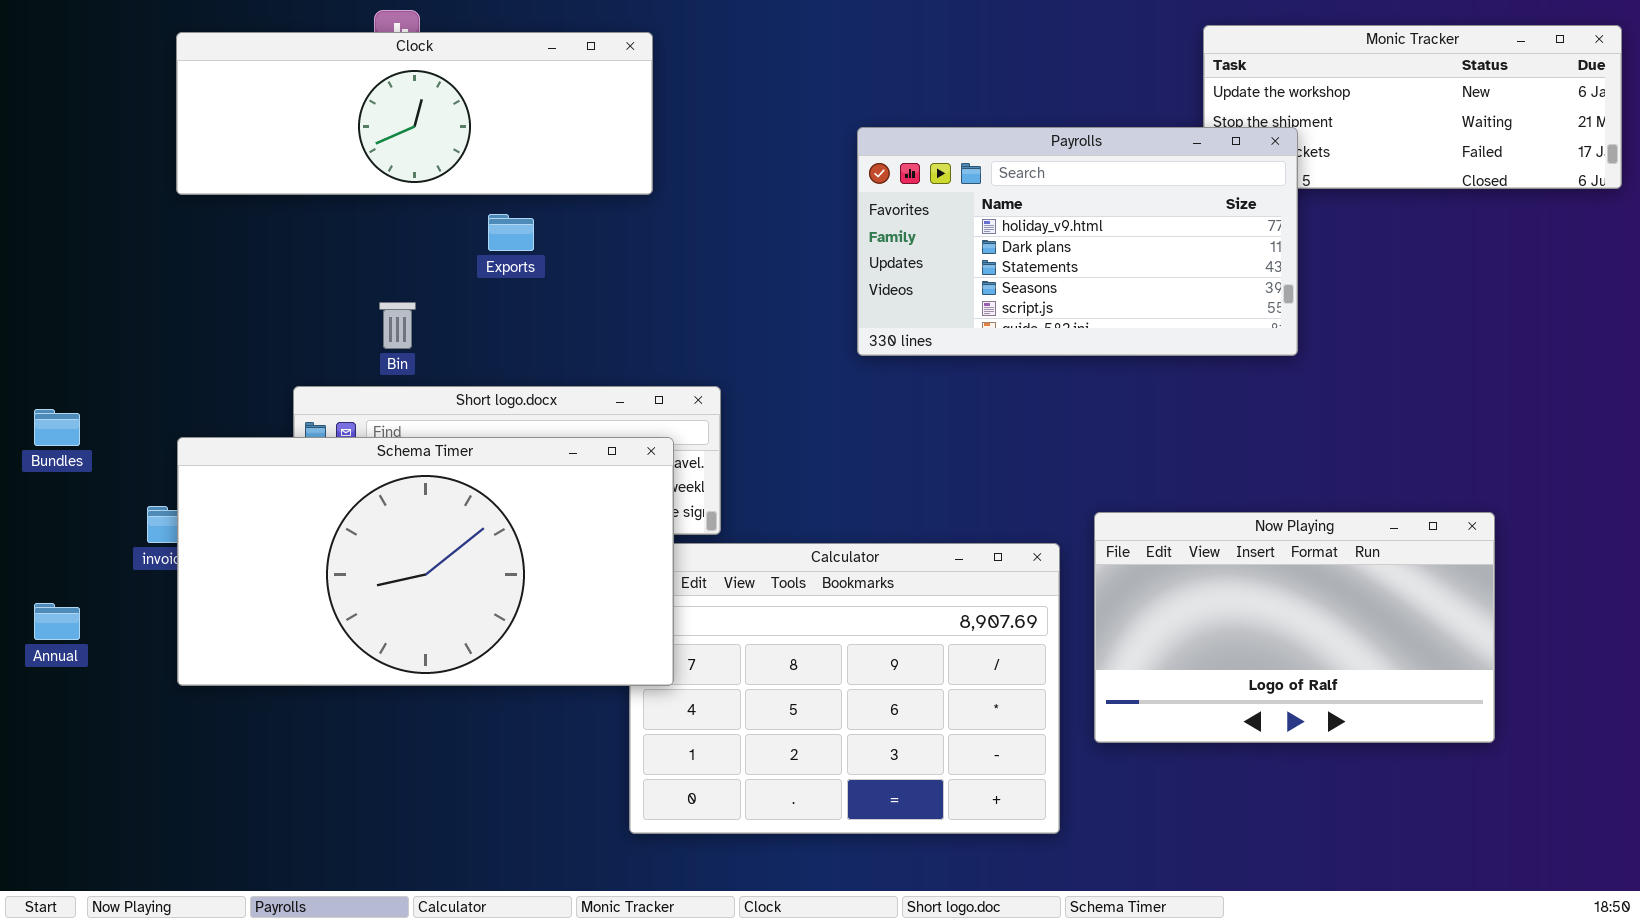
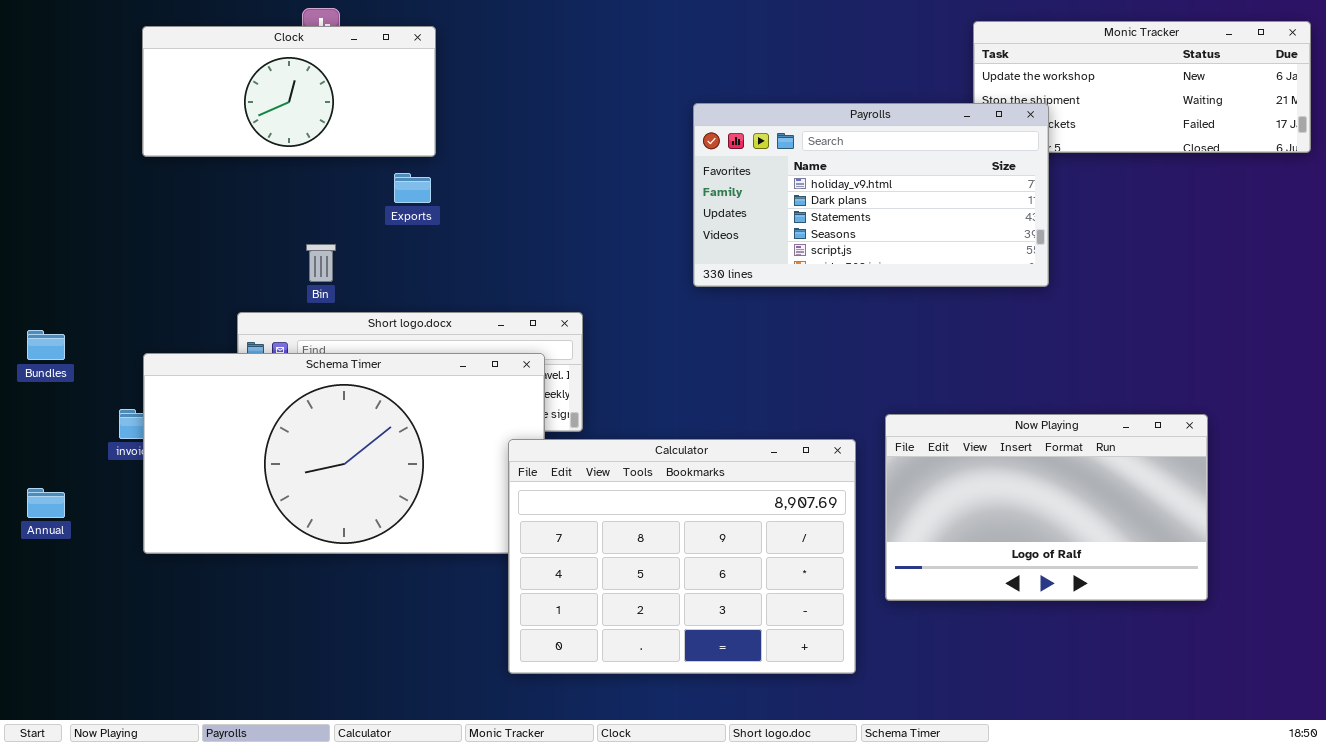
Clock: [176,32,653,195] -> [142,26,436,157], resized
Calculator: [629,543,1060,834] -> [508,439,856,674], raised

